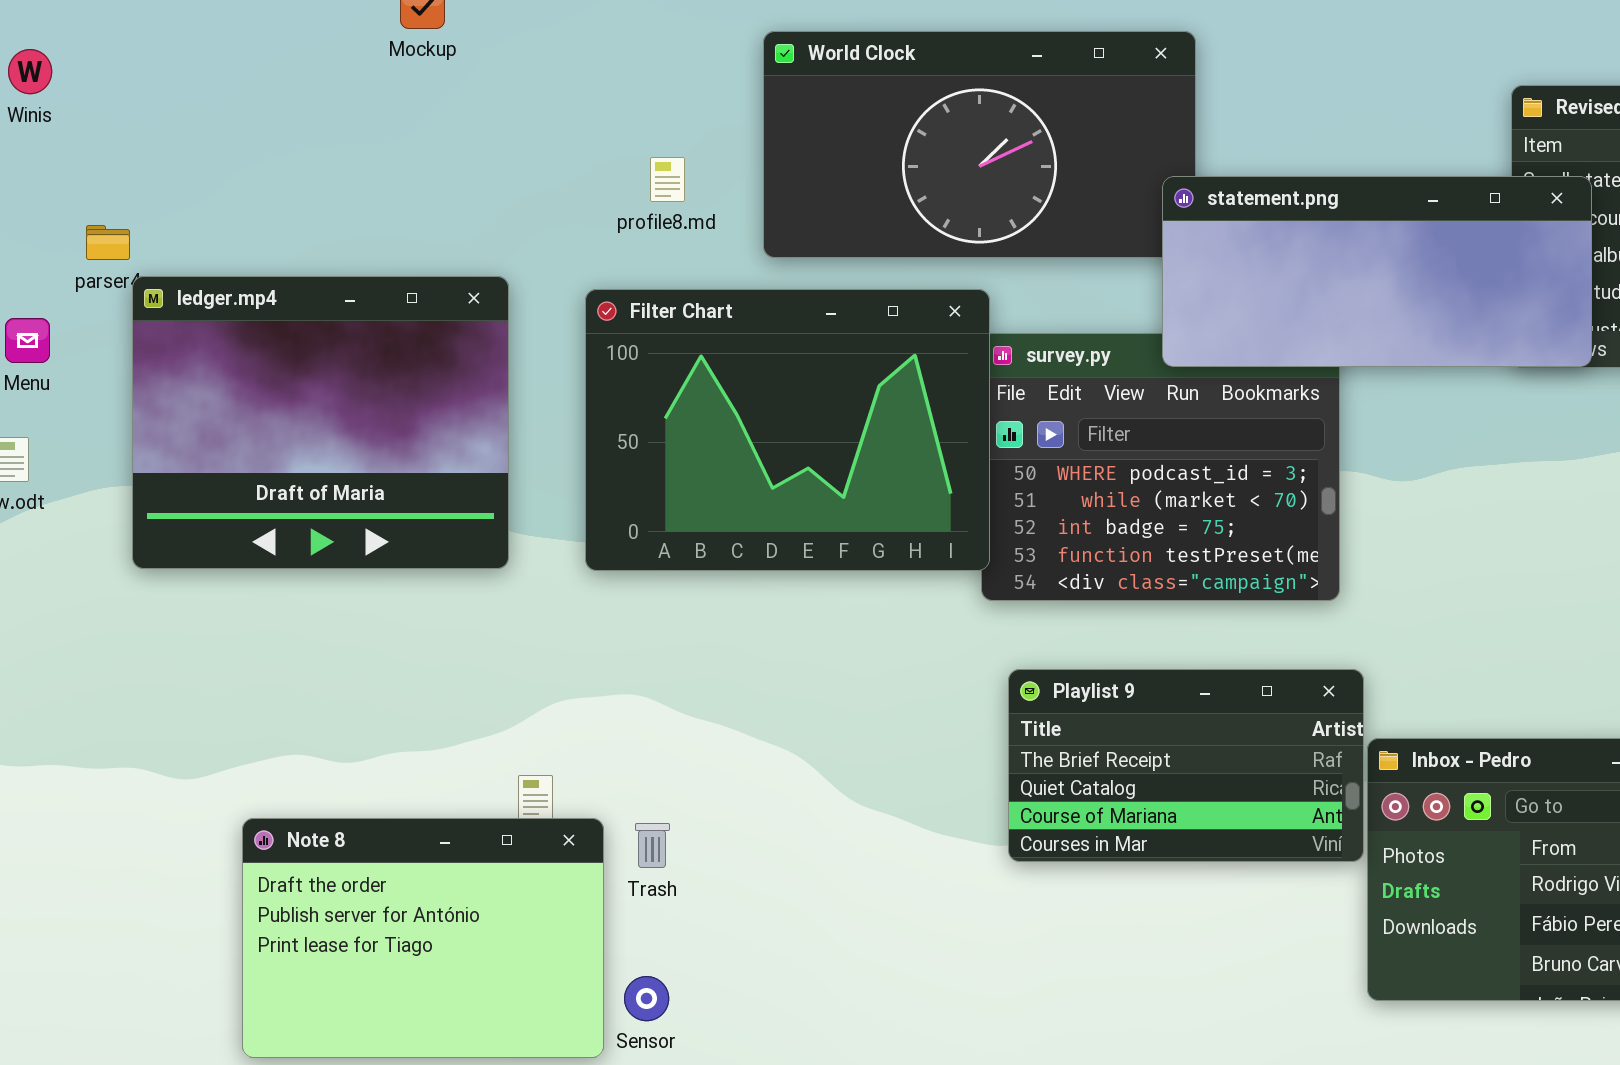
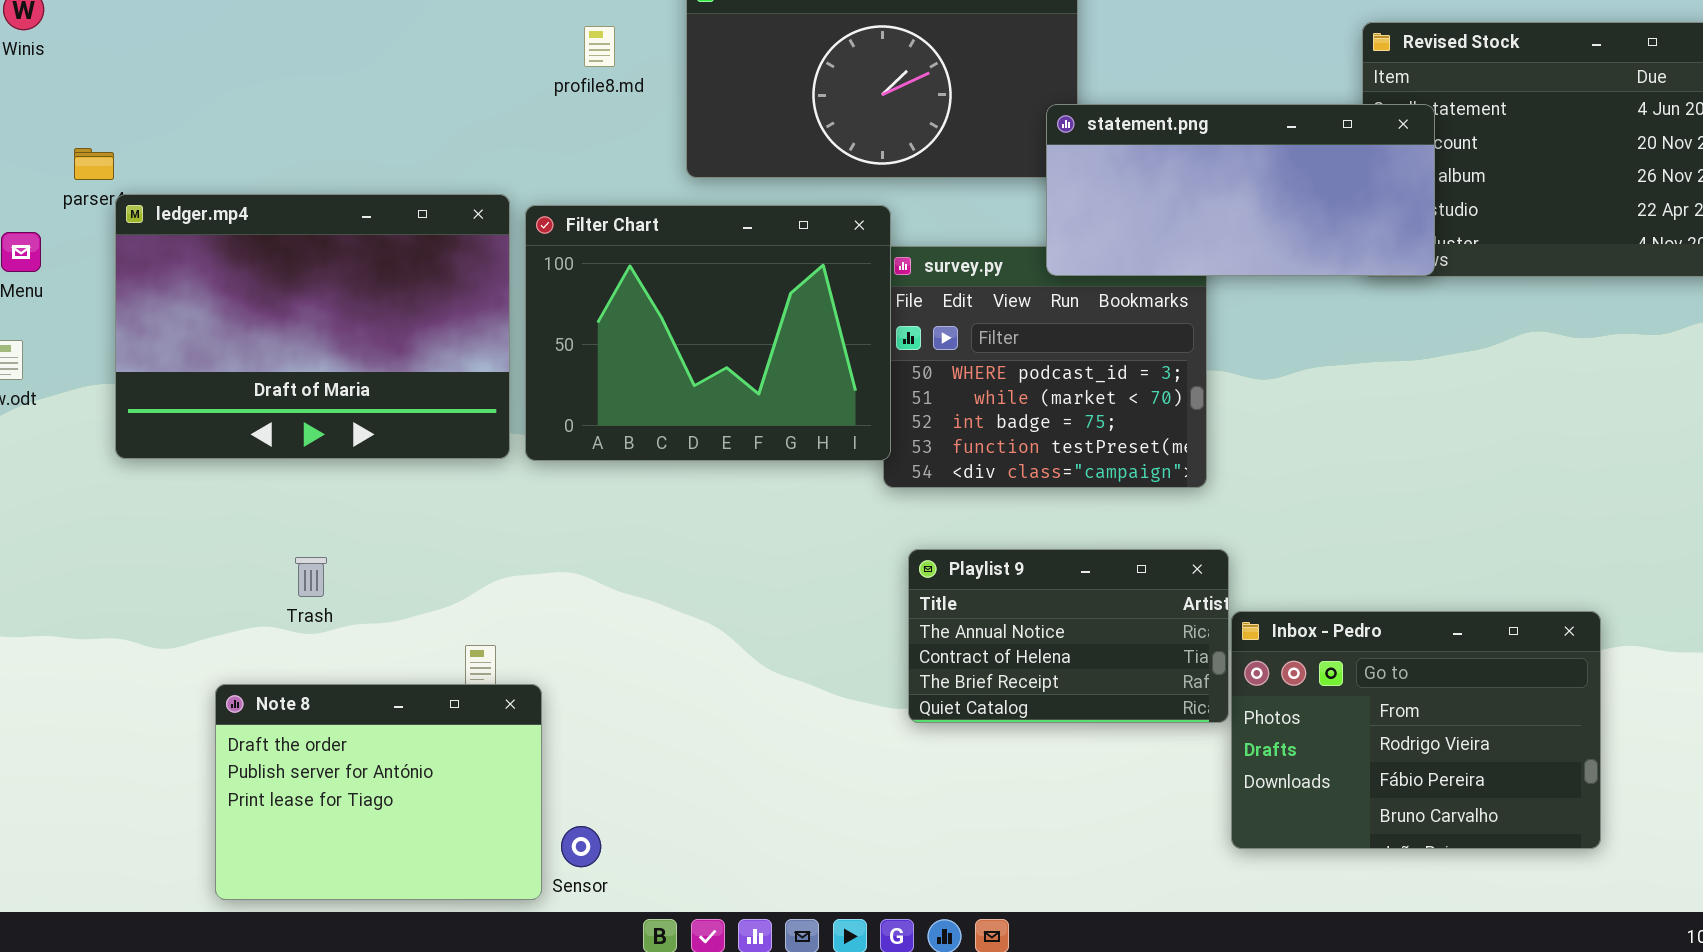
profile8.md: [650,157,685,202] -> [584,26,615,67], moved
ledger.mp4: [132,276,509,569] -> [115,194,510,459], resized
Playlist 9: [1008,669,1364,862] -> [908,549,1229,723], scrolled up 2 rows
Trash: [635,823,670,868] -> [295,557,327,597], moved

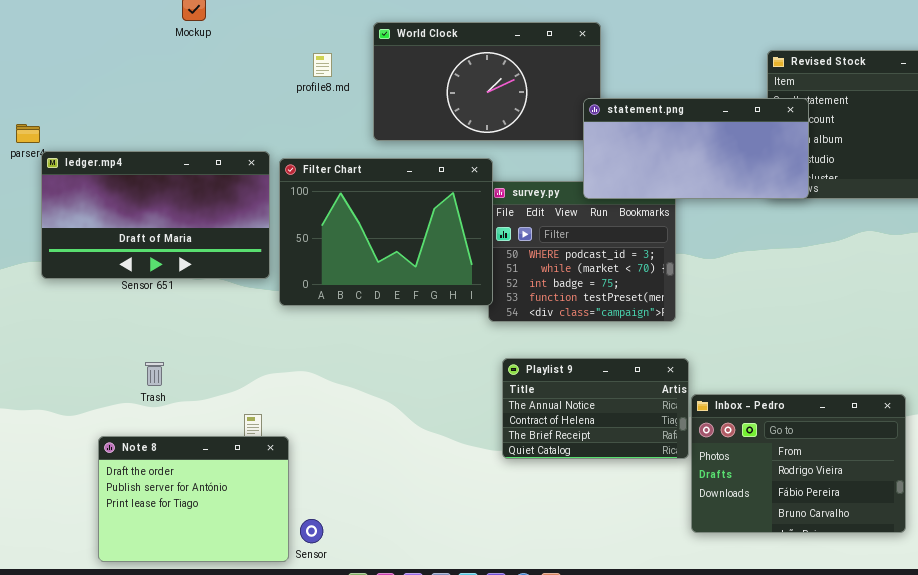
ledger.mp4: [115,194,510,459] -> [41,151,270,279], resized

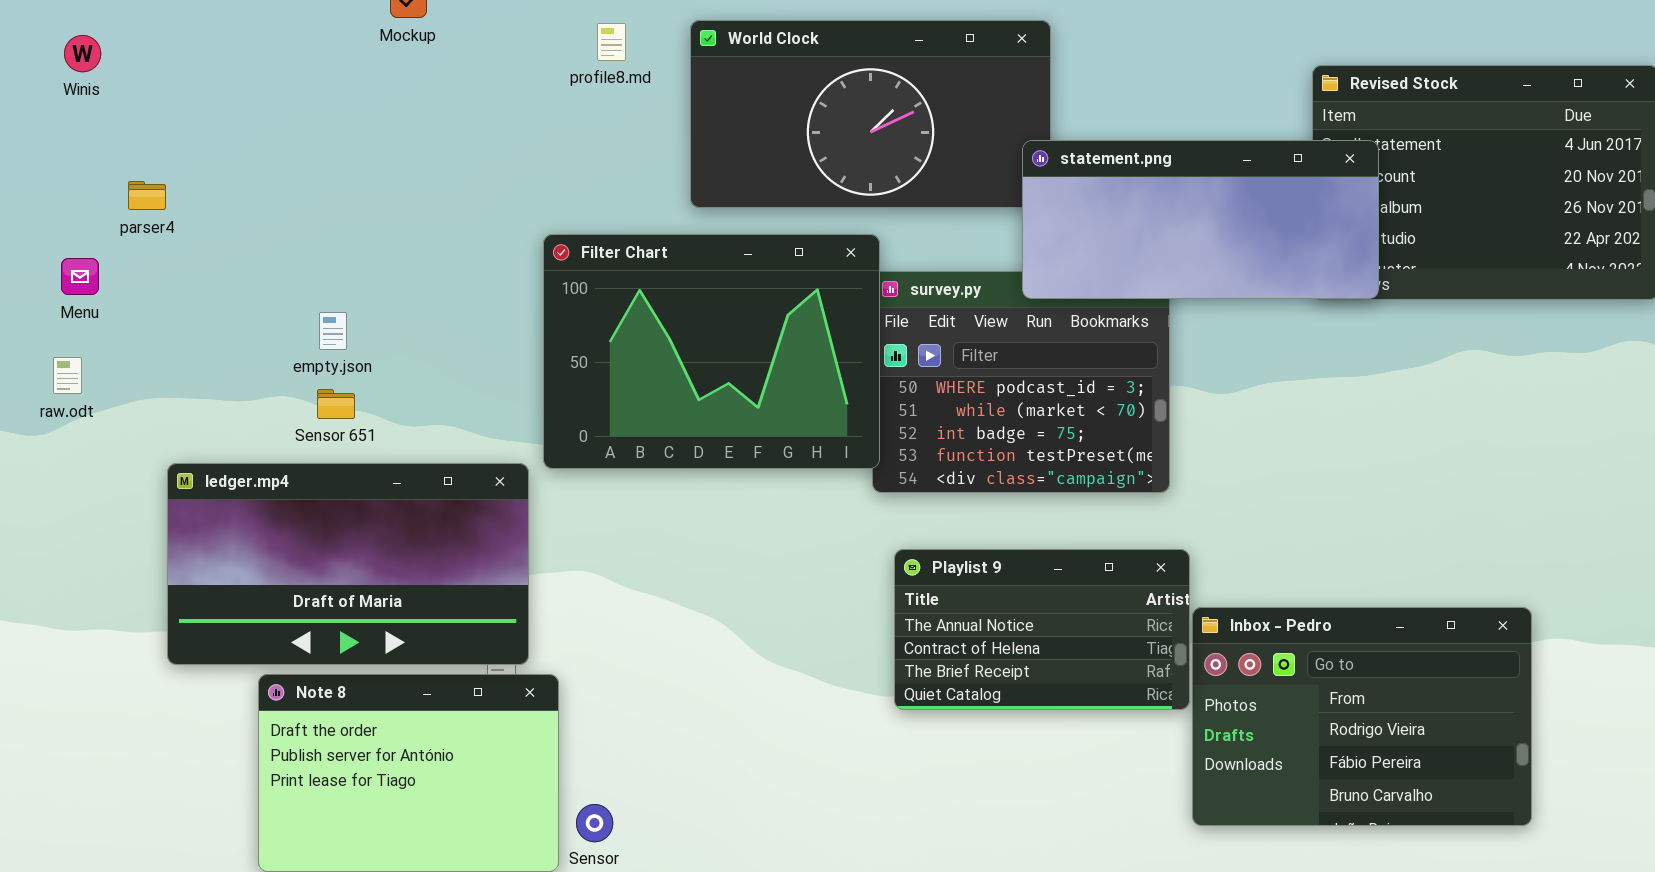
profile8.md: [313,53,332,77] -> [597,23,626,61], moved
ledger.mp4: [41,151,270,279] -> [167,463,529,665], moved

